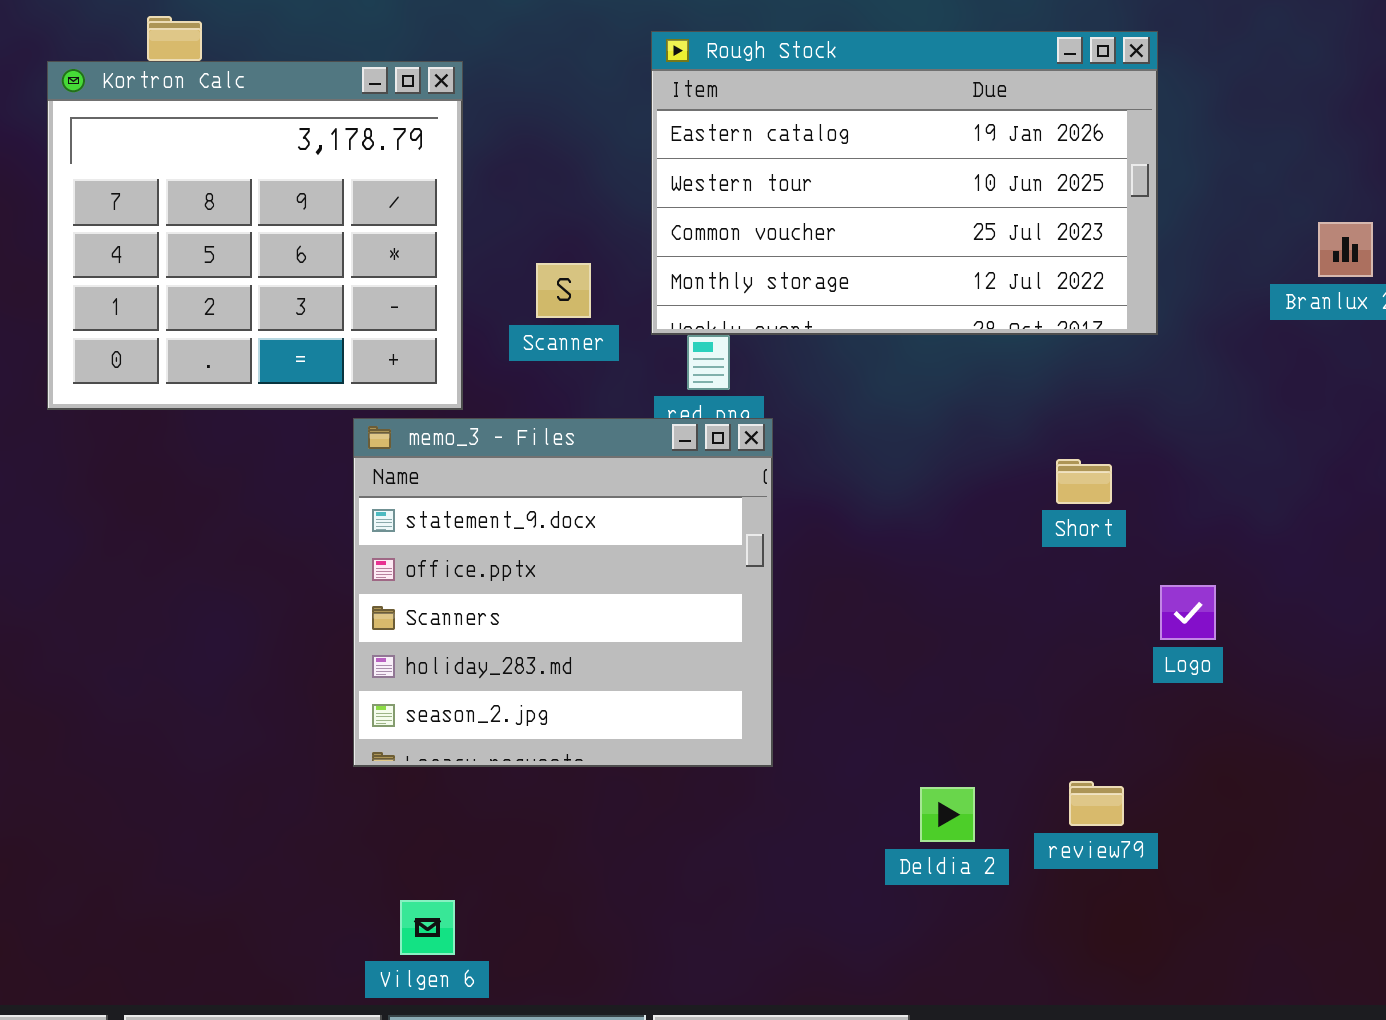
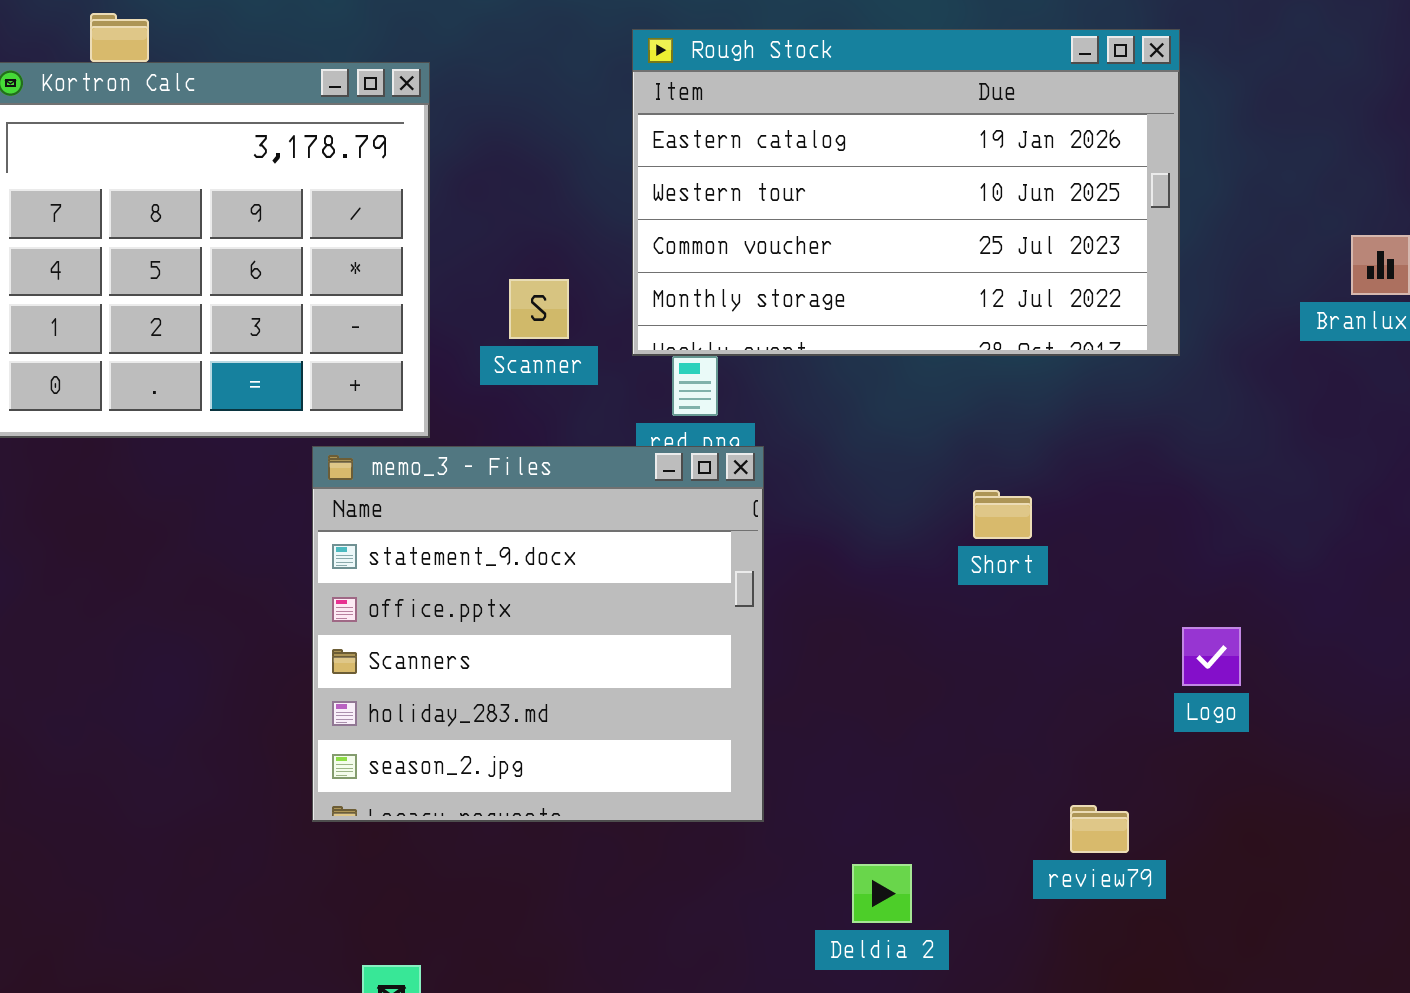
Short: [1056,459,1112,504] -> [973,490,1032,539], moved
review79: [1069,781,1124,826] -> [1070,805,1129,853], moved
Deldia 2: [920,787,975,842] -> [852,864,912,923], moved

